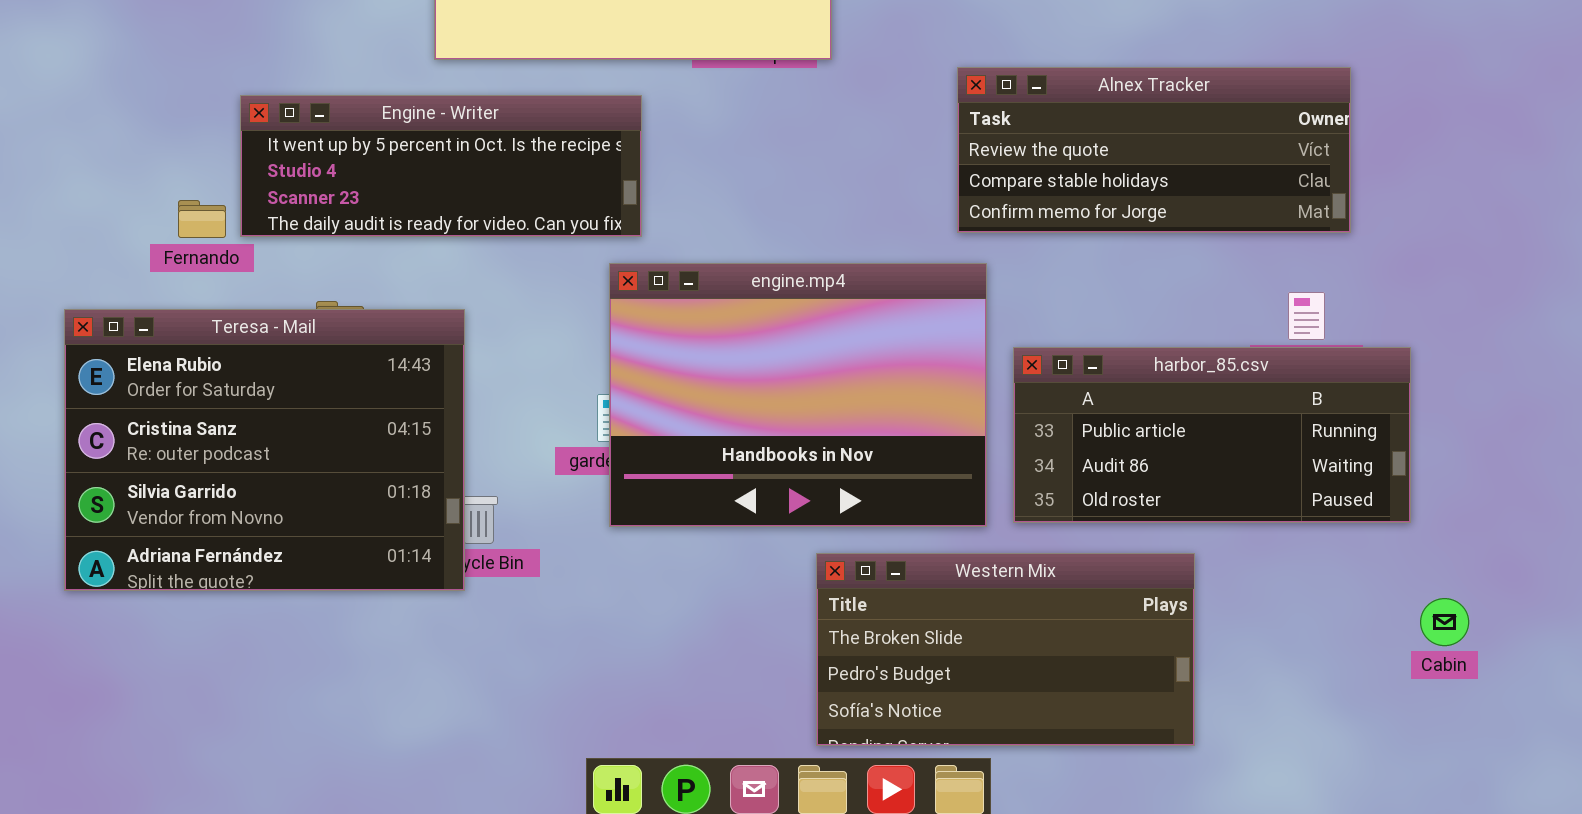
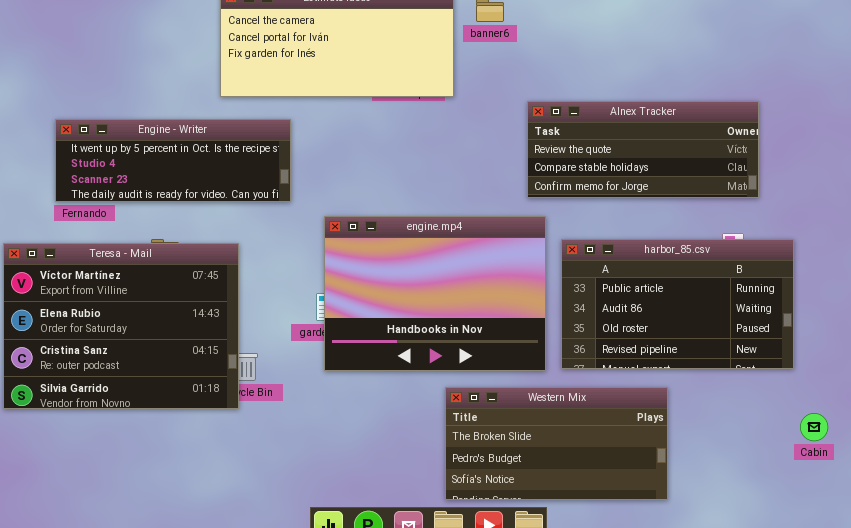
Engine - Writer: [240,95,642,237] -> [55,119,291,202], moved
Teresa - Mail: [64,309,465,591] -> [3,243,239,409], scrolled up 1 row
harbor_85.csv: [1013,347,1411,523] -> [561,239,794,369], resized

